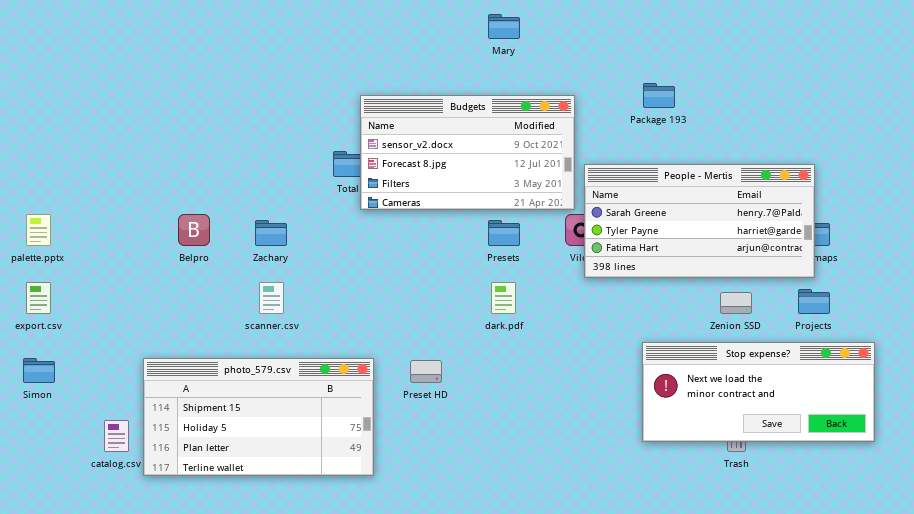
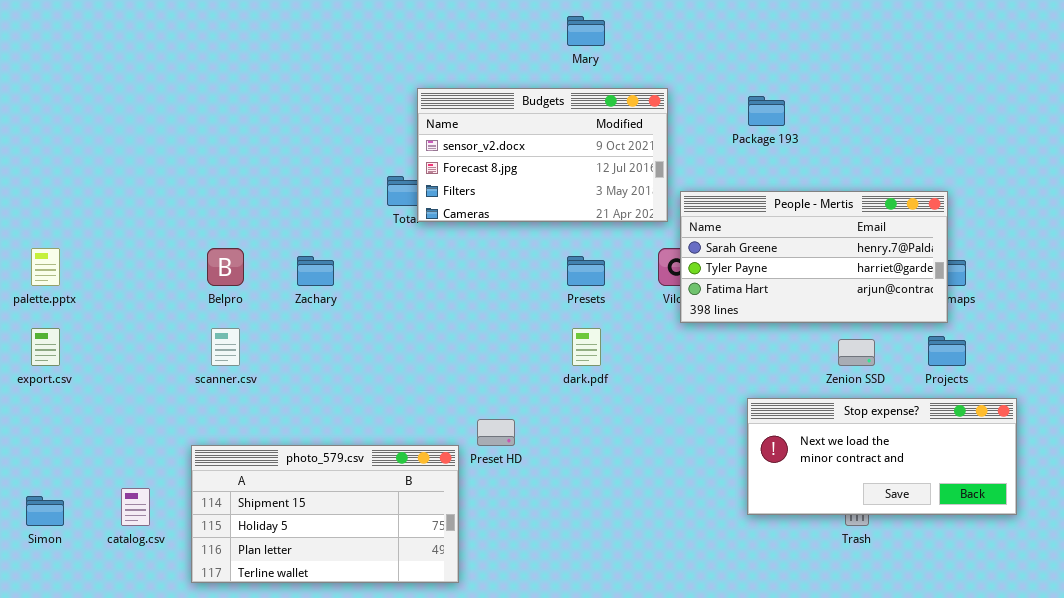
Budgets: [360,95,575,210] -> [417,88,668,222], moved
scanner.csv: [259,282,284,314] -> [211,328,240,366], moved
Simon: [23,358,55,383] -> [26,496,64,526], moved
photo_579.csv: [143,358,374,476] -> [191,445,459,583], moved

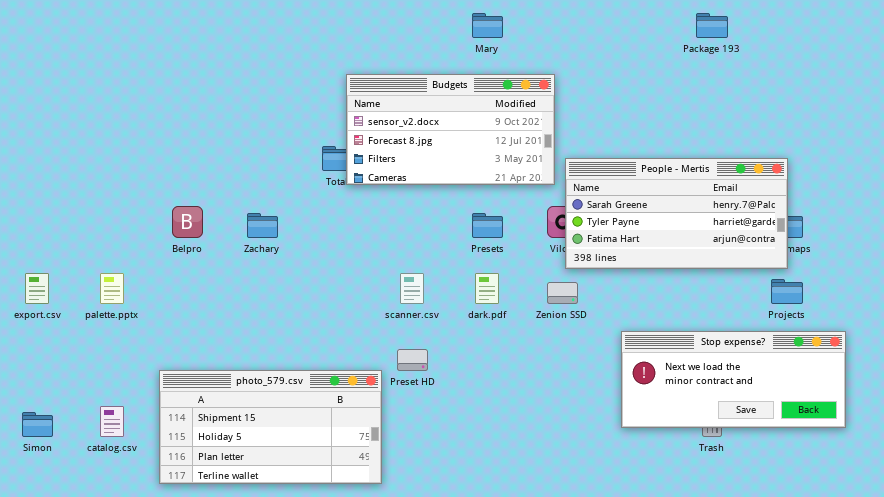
Package 193: [748,96,785,126] -> [696,13,728,38], moved
palette.pptx: [31,248,60,286] -> [100,273,124,304], moved
scanner.csv: [211,328,240,366] -> [400,273,424,304], moved
Zenion SSD: [838,339,875,366] -> [547,282,578,304], moved

